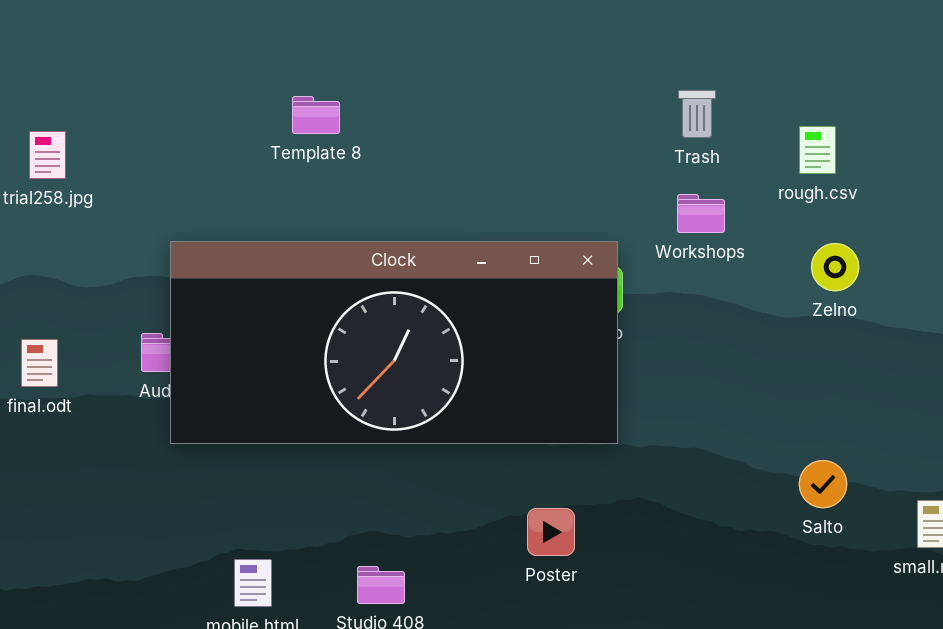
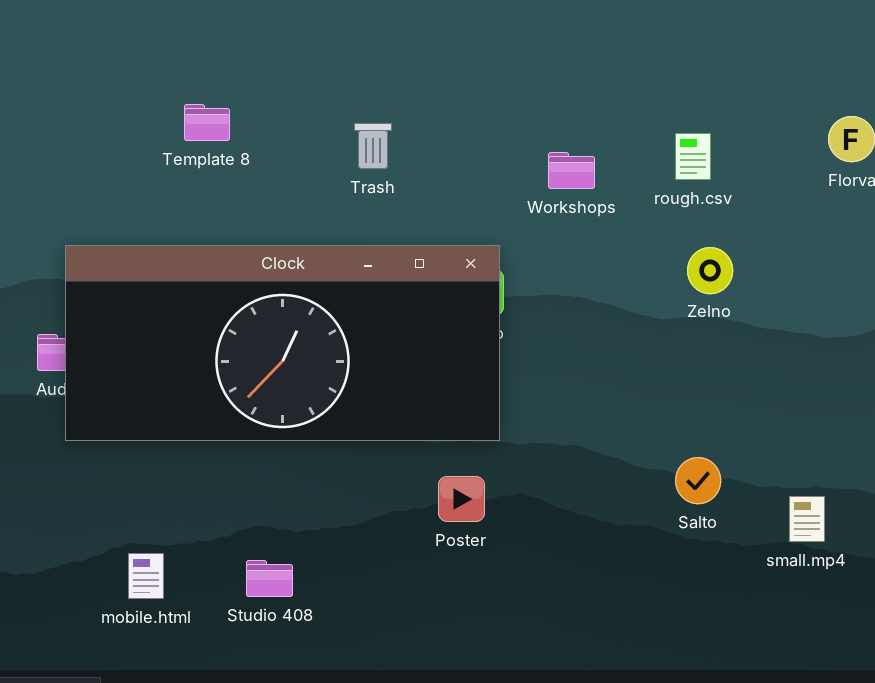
Trash: [678,90,716,138] -> [354,123,392,169], moved
Workshops: [677,194,725,233] -> [548,152,595,189], moved
Poster: [527,508,575,556] -> [438,476,485,522], moved

